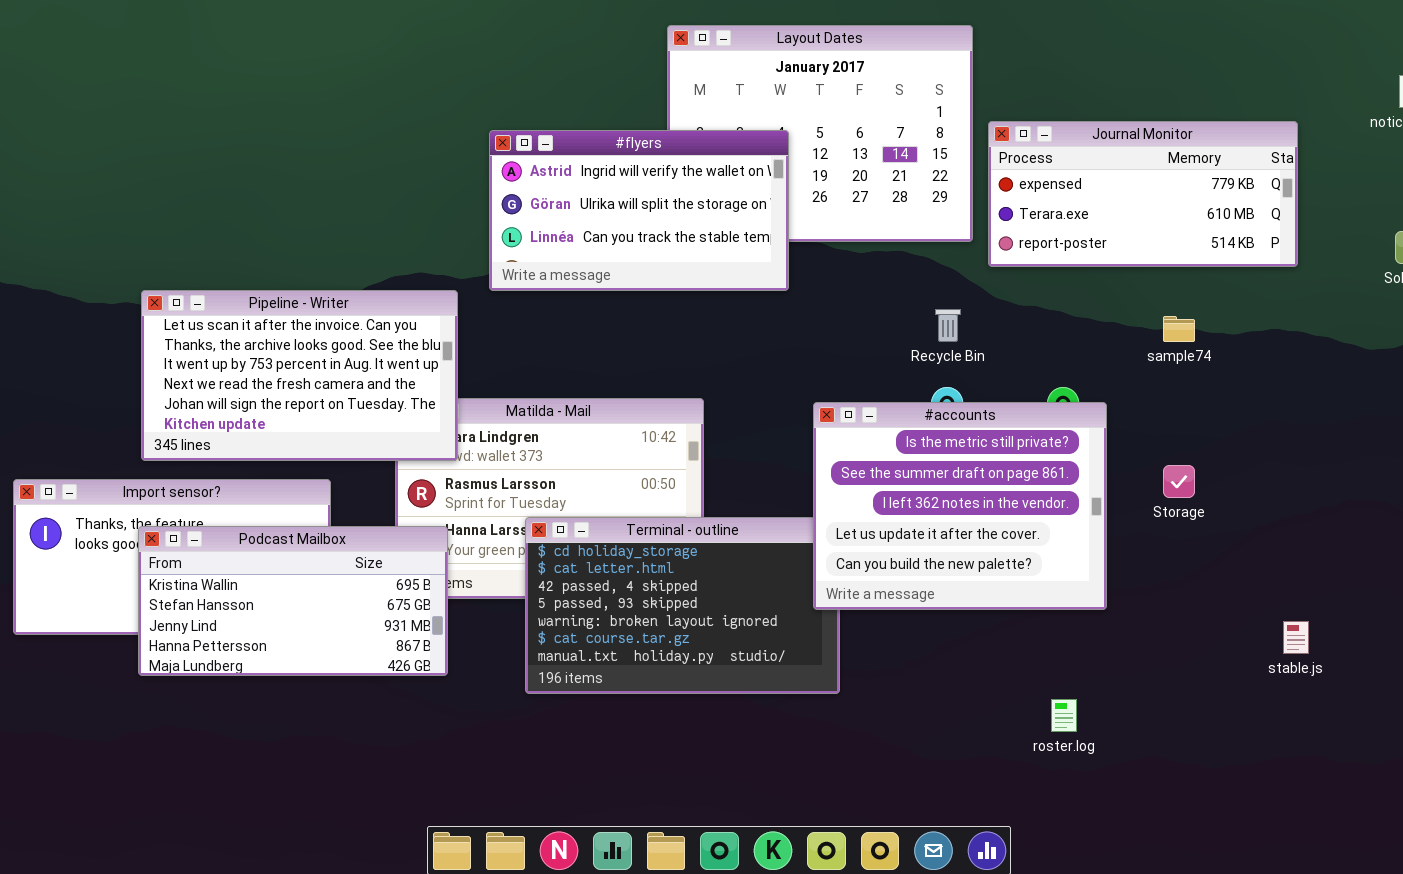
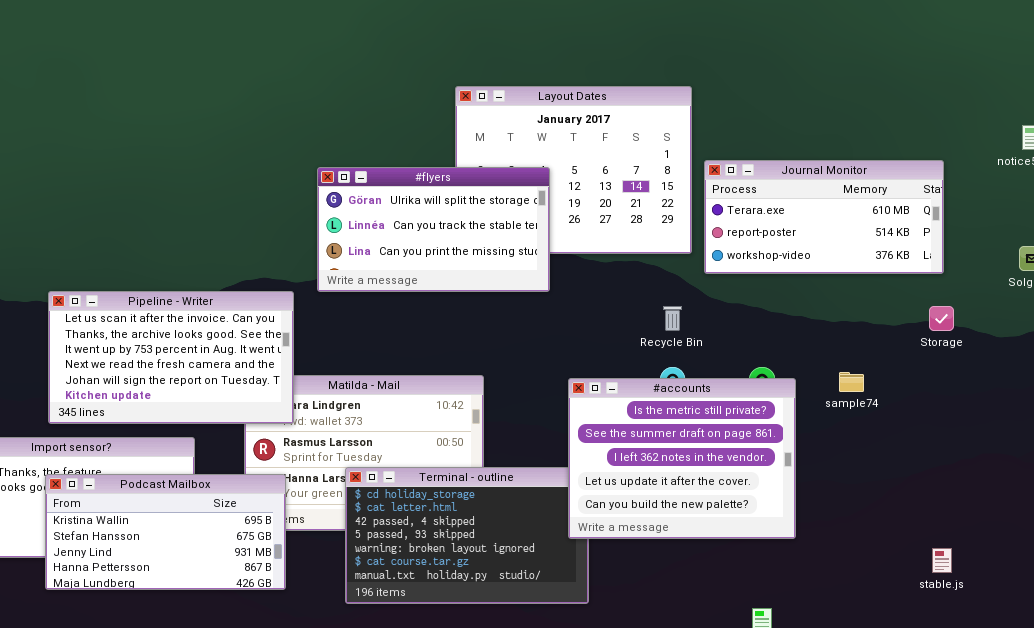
Journal Monitor: [988,121,1298,267] -> [704,160,944,274], scrolled down 1 row
#flyers: [489,130,789,291] -> [317,167,550,292], scrolled down 1 row
sample74: [1163,316,1195,342] -> [839,372,864,392], moved
Storage: [1163,465,1195,498] -> [929,306,954,331], moved

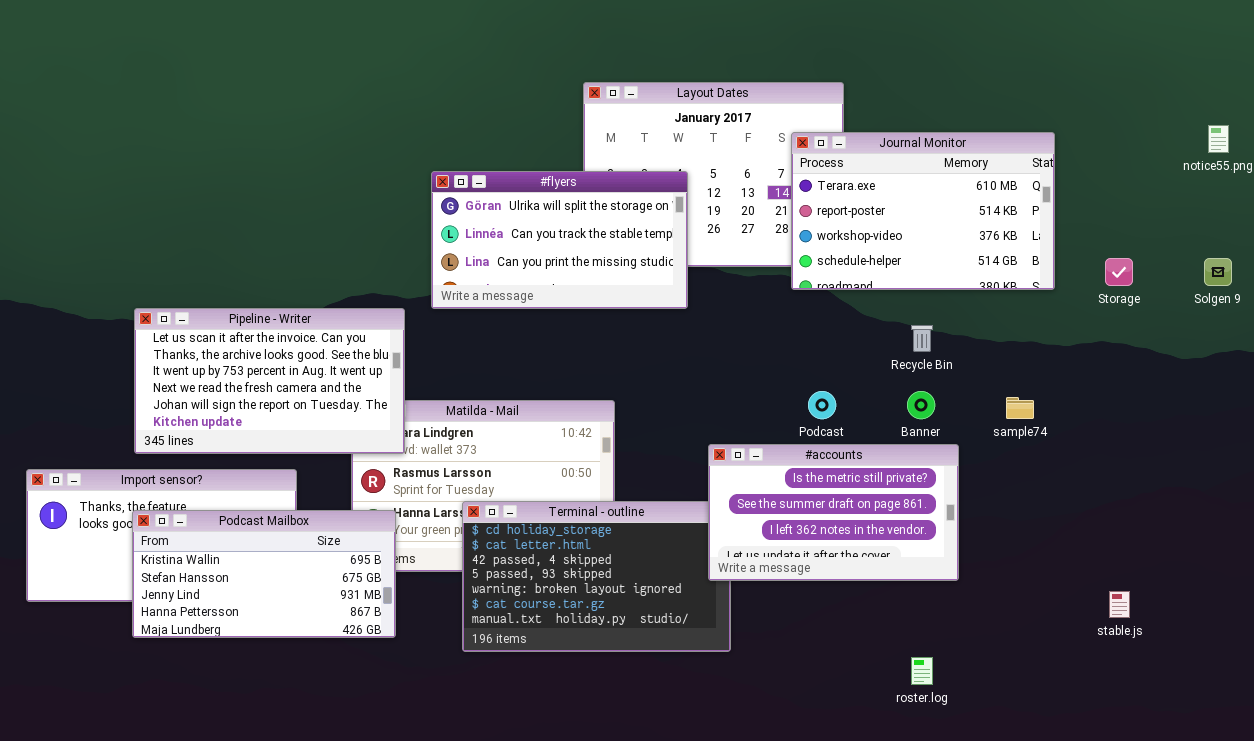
Journal Monitor: [704,160,944,274] -> [791,132,1055,290], moved, resized
Recycle Bin: [663,306,682,331] -> [911,325,933,352], moved
Storage: [929,306,954,331] -> [1105,258,1133,286], moved
#accounts: [568,378,796,539] -> [708,444,959,581], resized

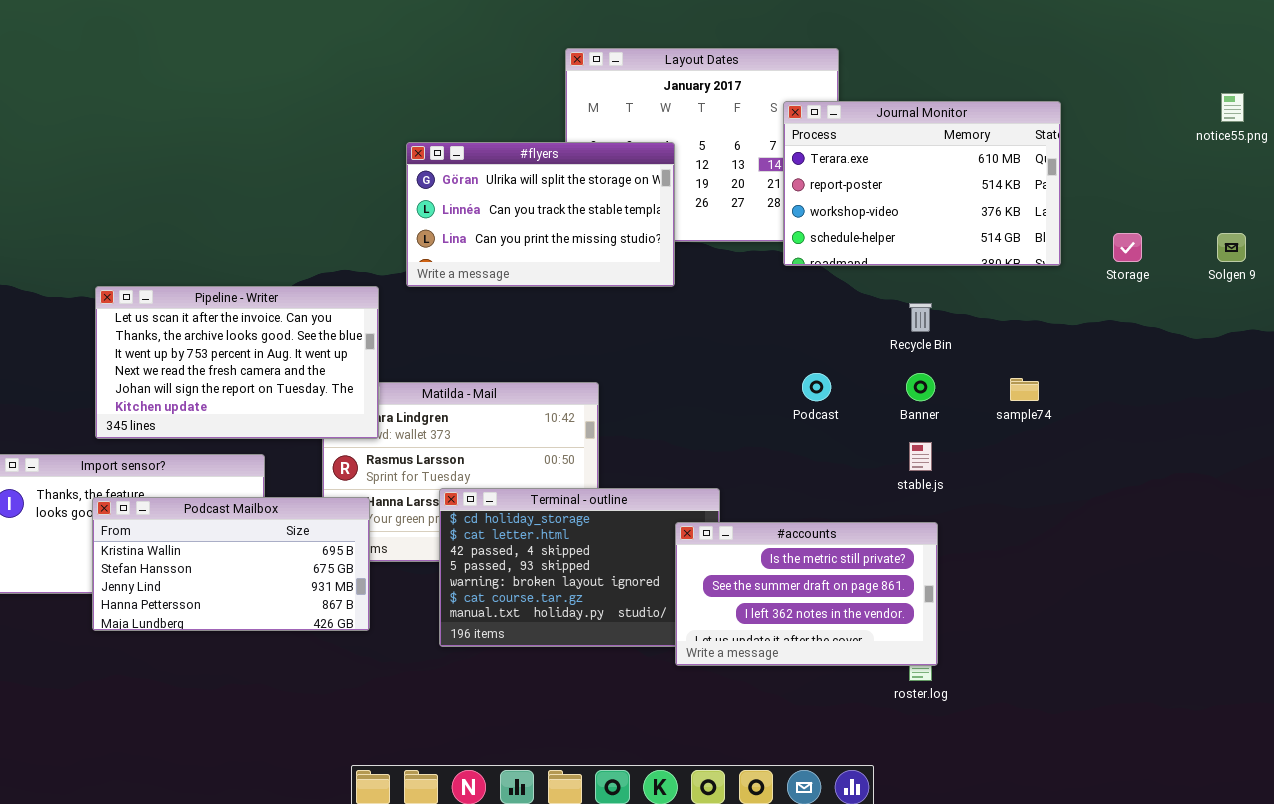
#accounts: [708,444,959,581] -> [675,522,938,666], moved
stable.js: [1109,591,1130,618] -> [909,442,932,471], moved

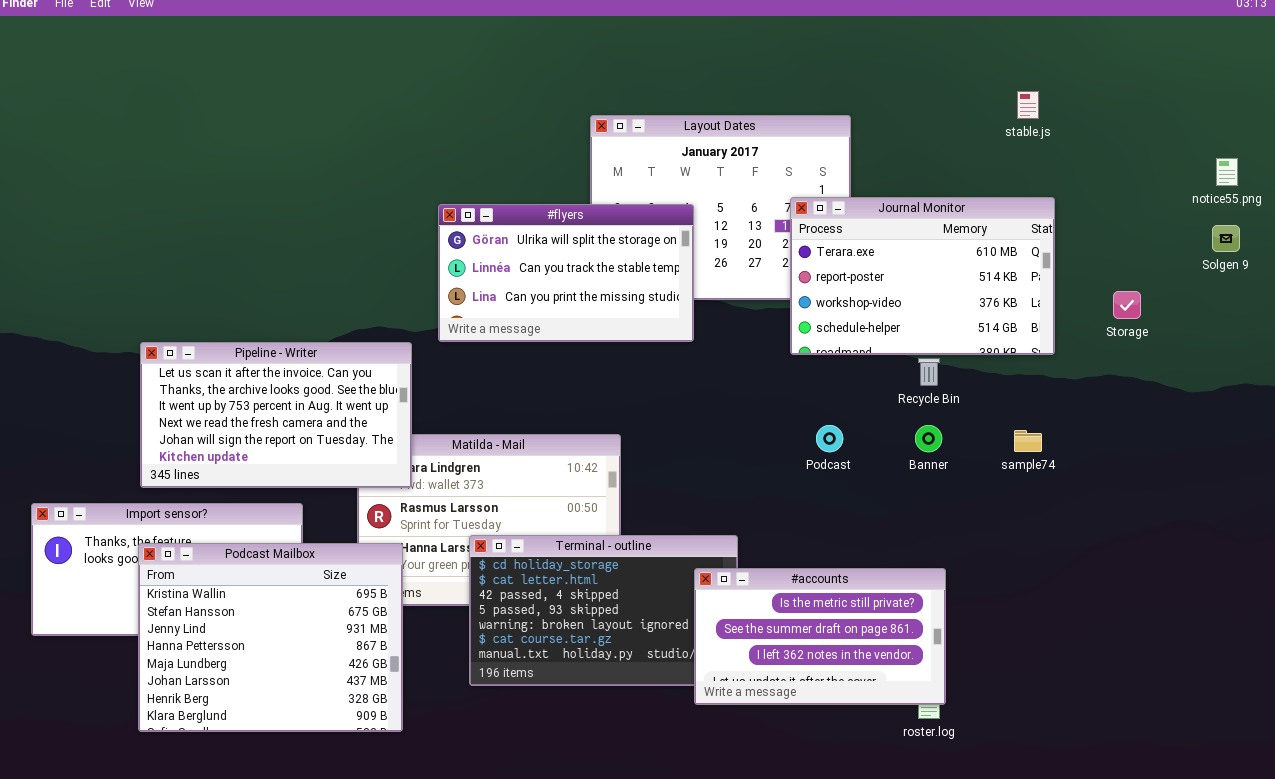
Journal Monitor: [783,101,1061,266] -> [790,197,1055,355], moved
Solgen 9: [1217,233,1246,262] -> [1212,225,1240,252], moved
stable.js: [909,442,932,471] -> [1017,91,1039,119], moved
Podcast Mailbox: [92,497,370,631] -> [138,543,403,732], resized

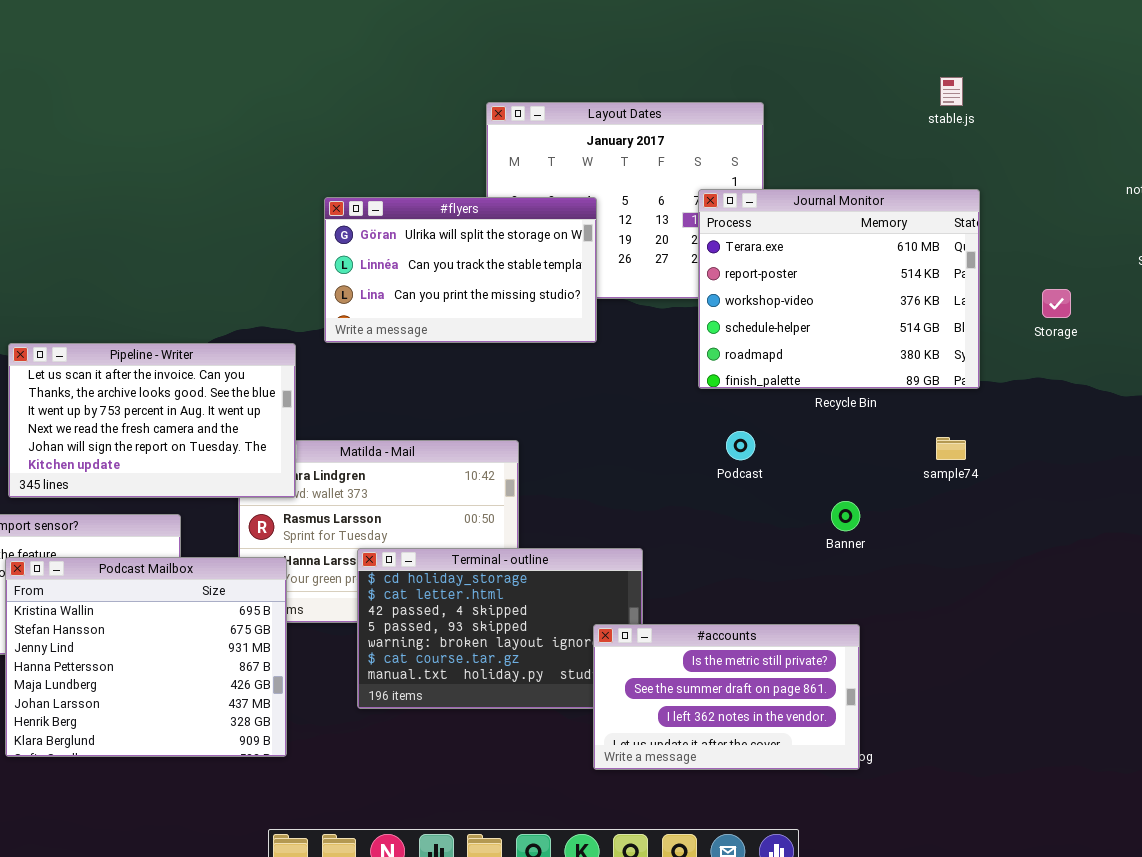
Journal Monitor: [790,197,1055,355] -> [698,189,980,389], resized
Banner: [915,425,942,452] -> [831,501,860,531], moved
#accounts: [694,568,946,705] -> [593,624,860,770], moved

